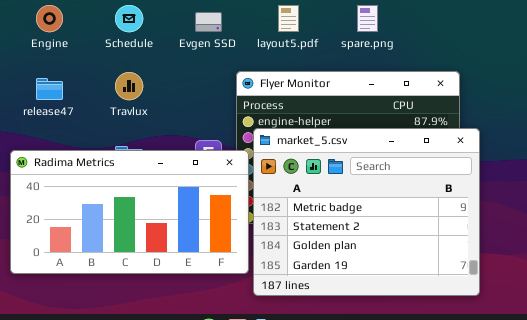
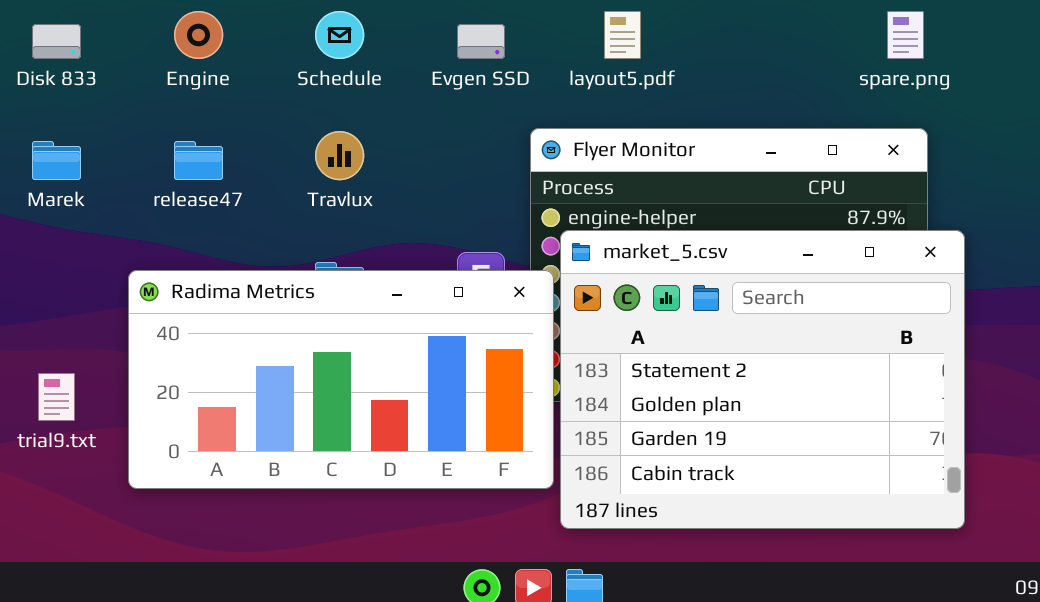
spare.png: [357,5,378,32] -> [887,11,924,59], moved
market_5.csv: [253,128,480,296] -> [560,230,965,529], scrolled down 1 row

